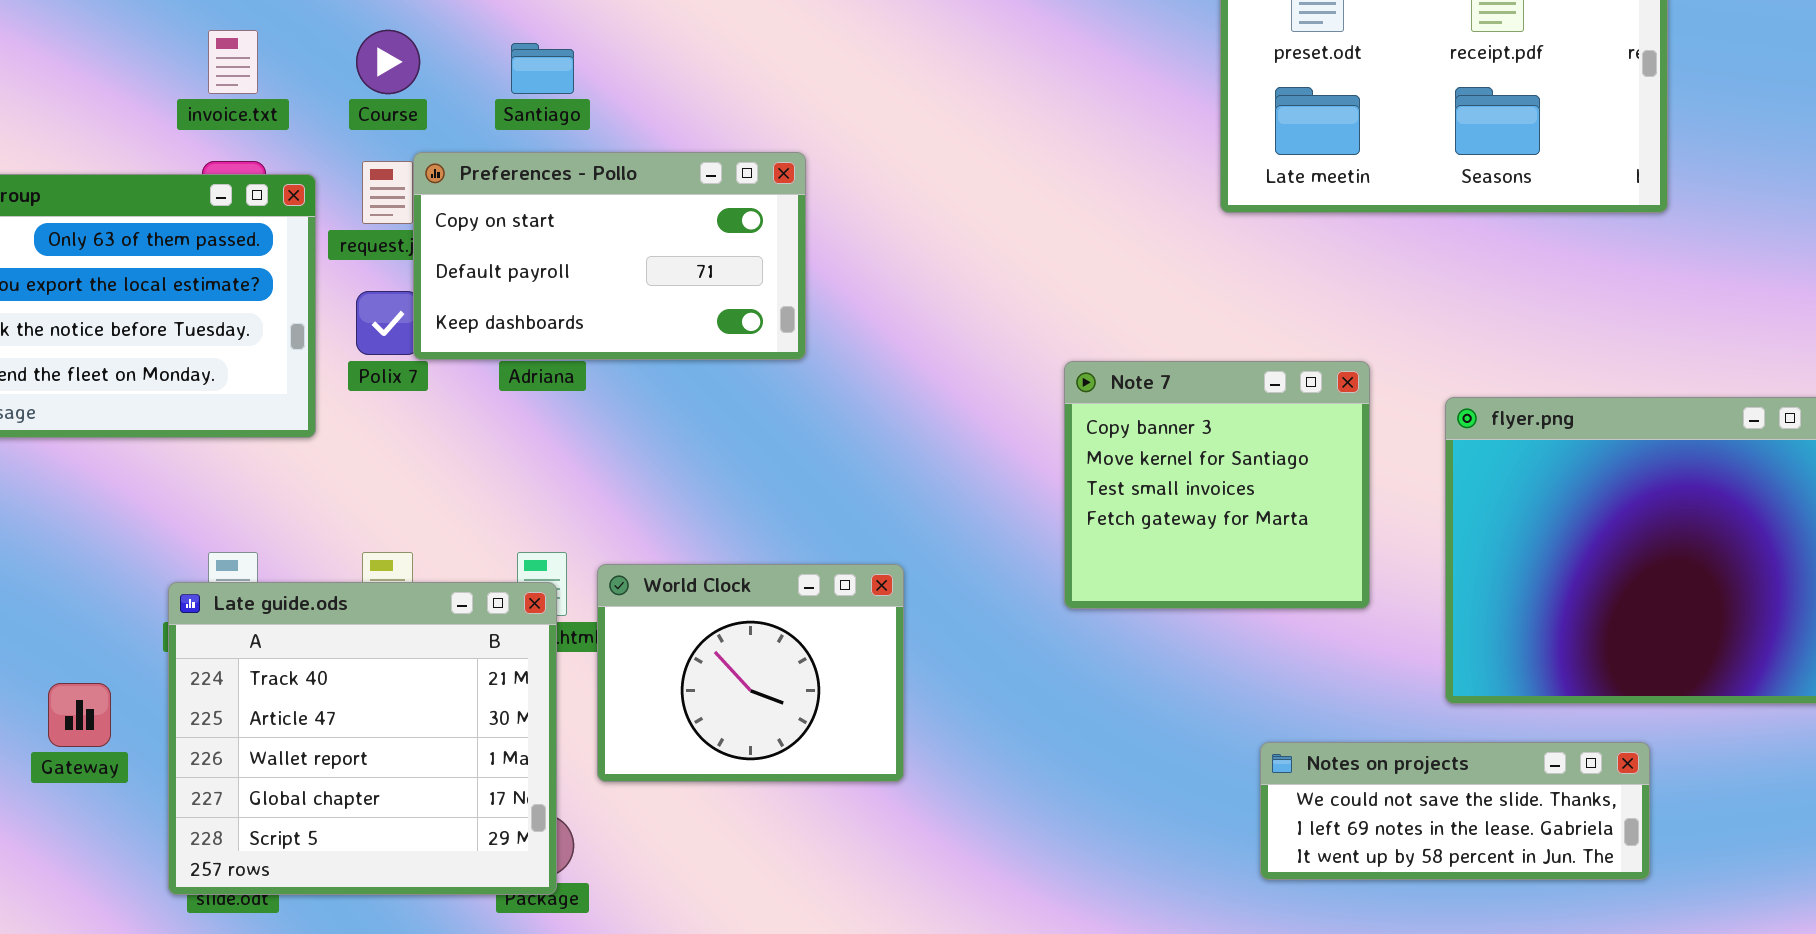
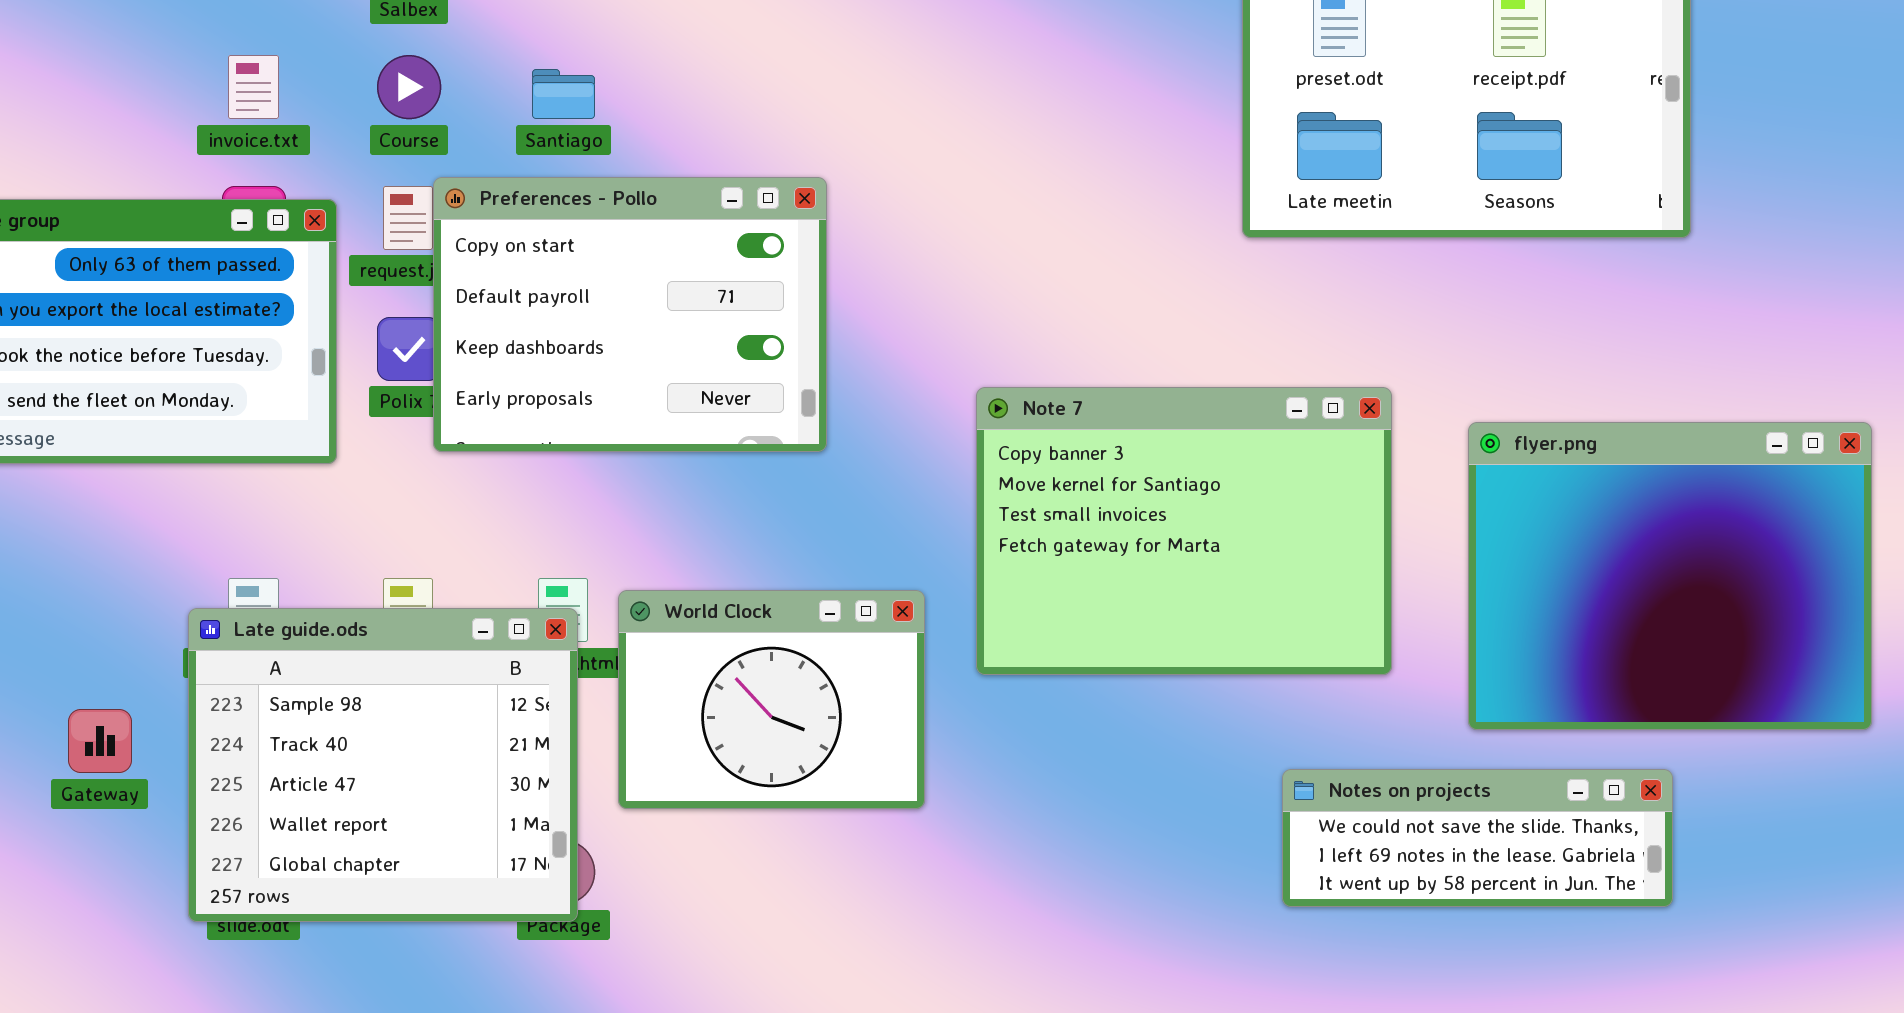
Preferences - Pollo: [413,152,806,360] -> [433,177,827,452], resized
Note 7: [1064,361,1370,609] -> [976,387,1392,675], resized
Late guide.ods: [168,582,557,895] -> [188,608,578,922], scrolled up 1 row

